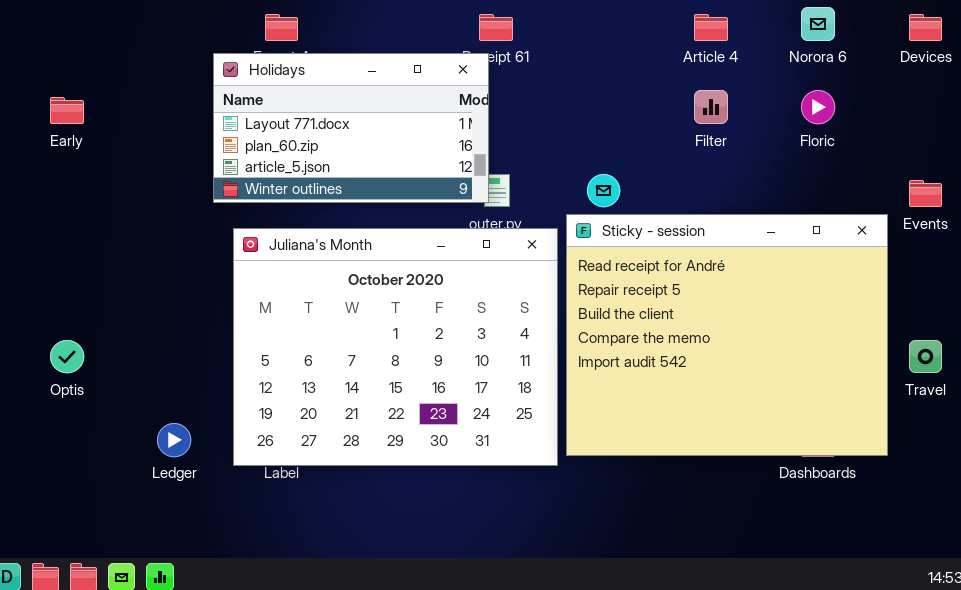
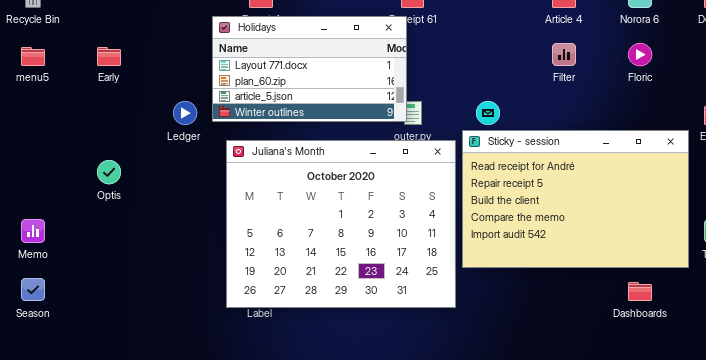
Sticky - session: [566,214,888,456] -> [462,130,689,268], resized
Optis: [50,340,84,373] -> [97,160,121,184], moved
Ledger: [157,423,191,457] -> [173,101,197,125], moved

